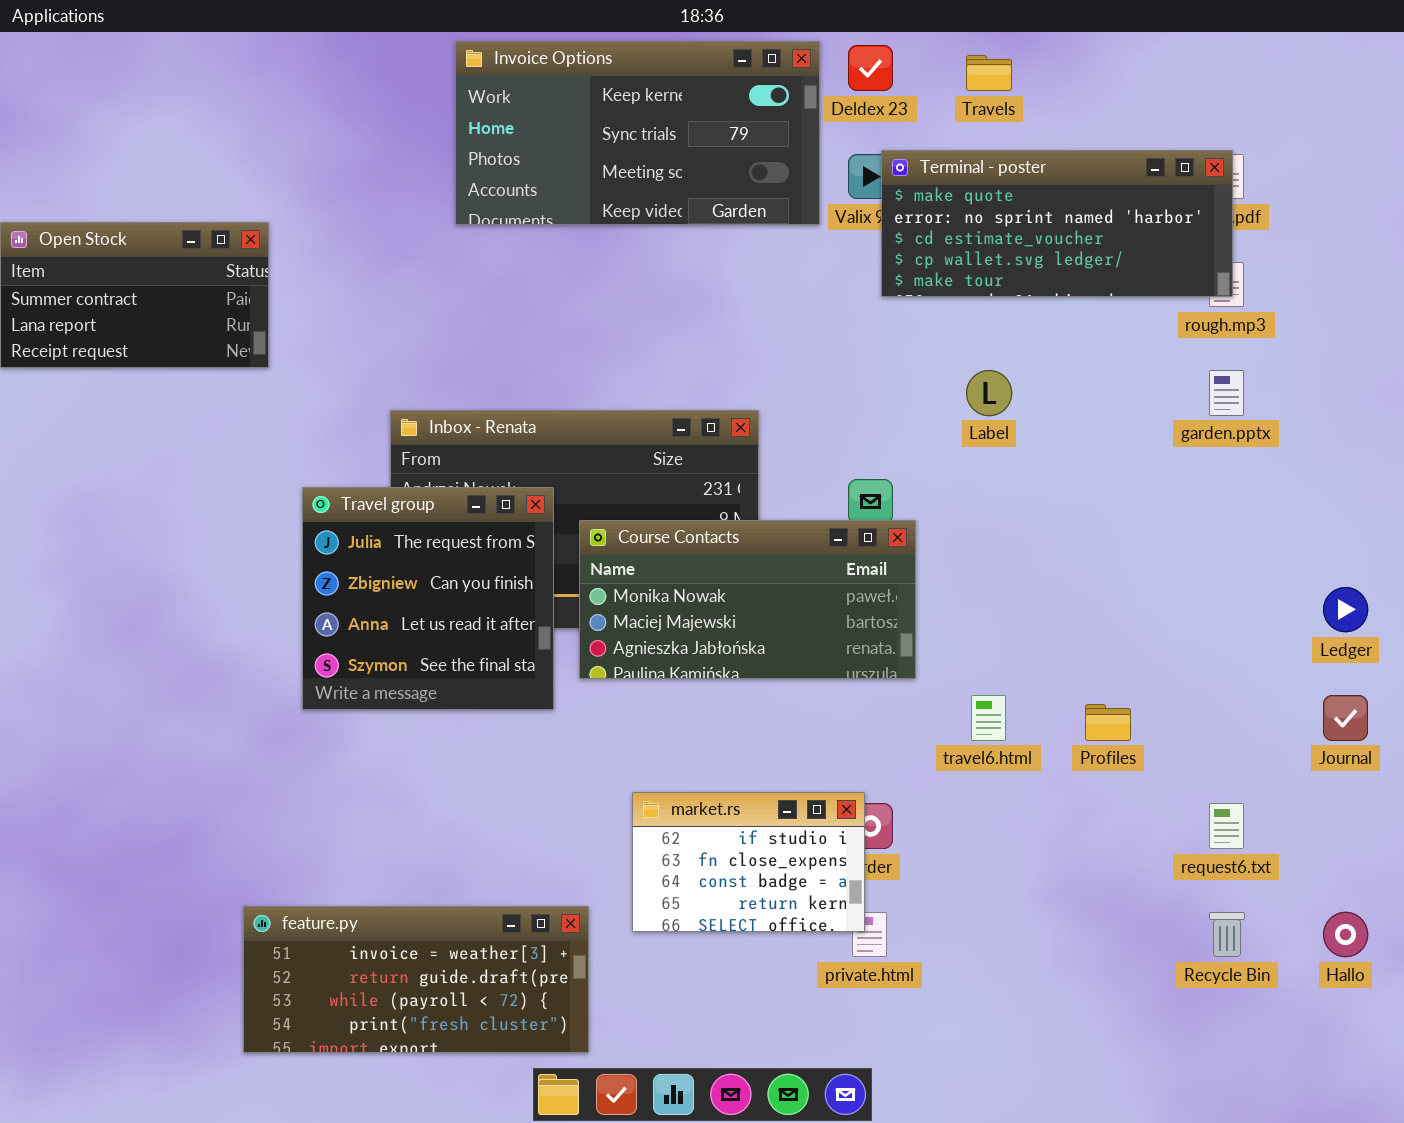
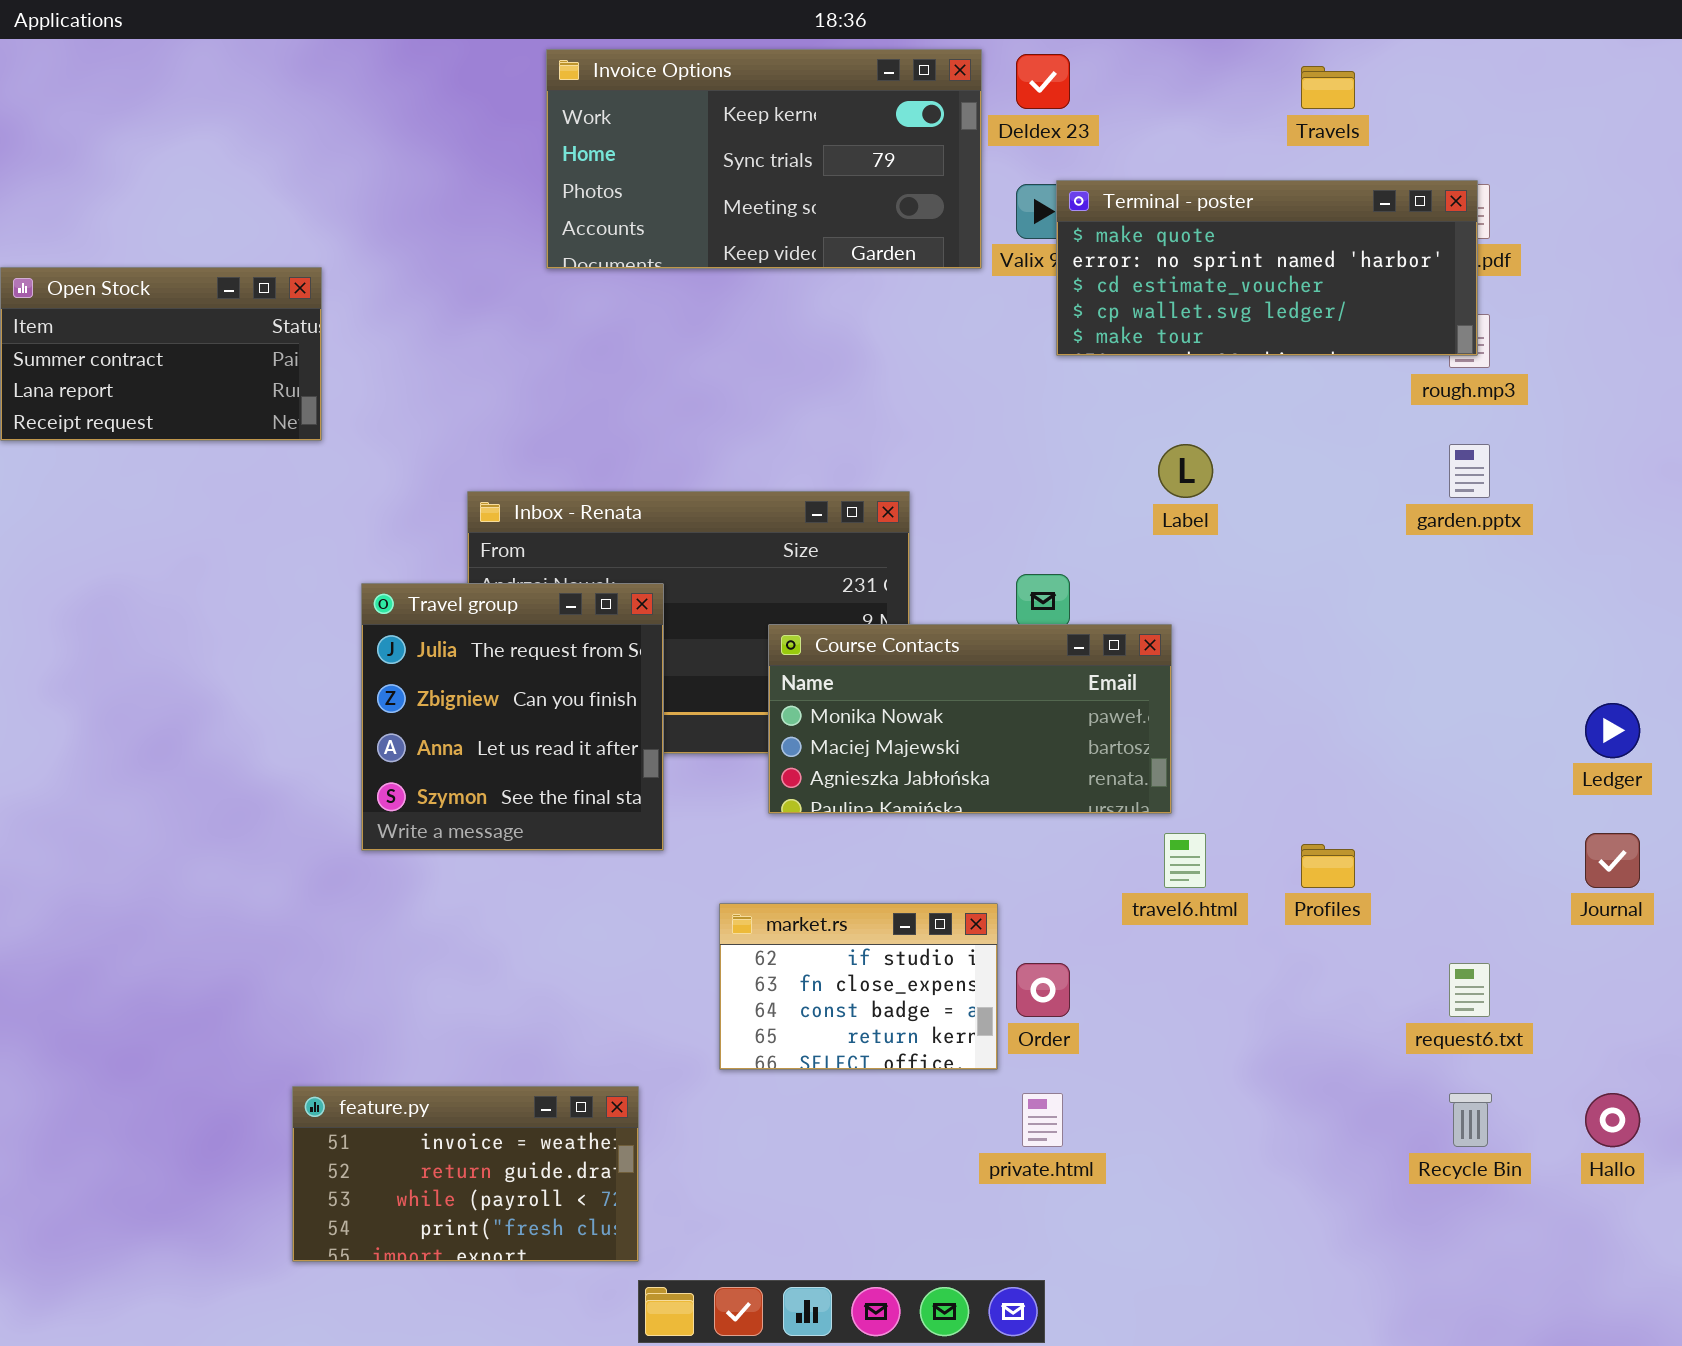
Travels: [966,55,1012,91] -> [1301,66,1355,109], moved
Course Contacts: [579,520,916,679] -> [768,624,1172,814], moved
market.rs: [632,792,865,932] -> [719,903,998,1070], moved
feature.py: [243,906,589,1053] -> [292,1086,639,1262], resized

